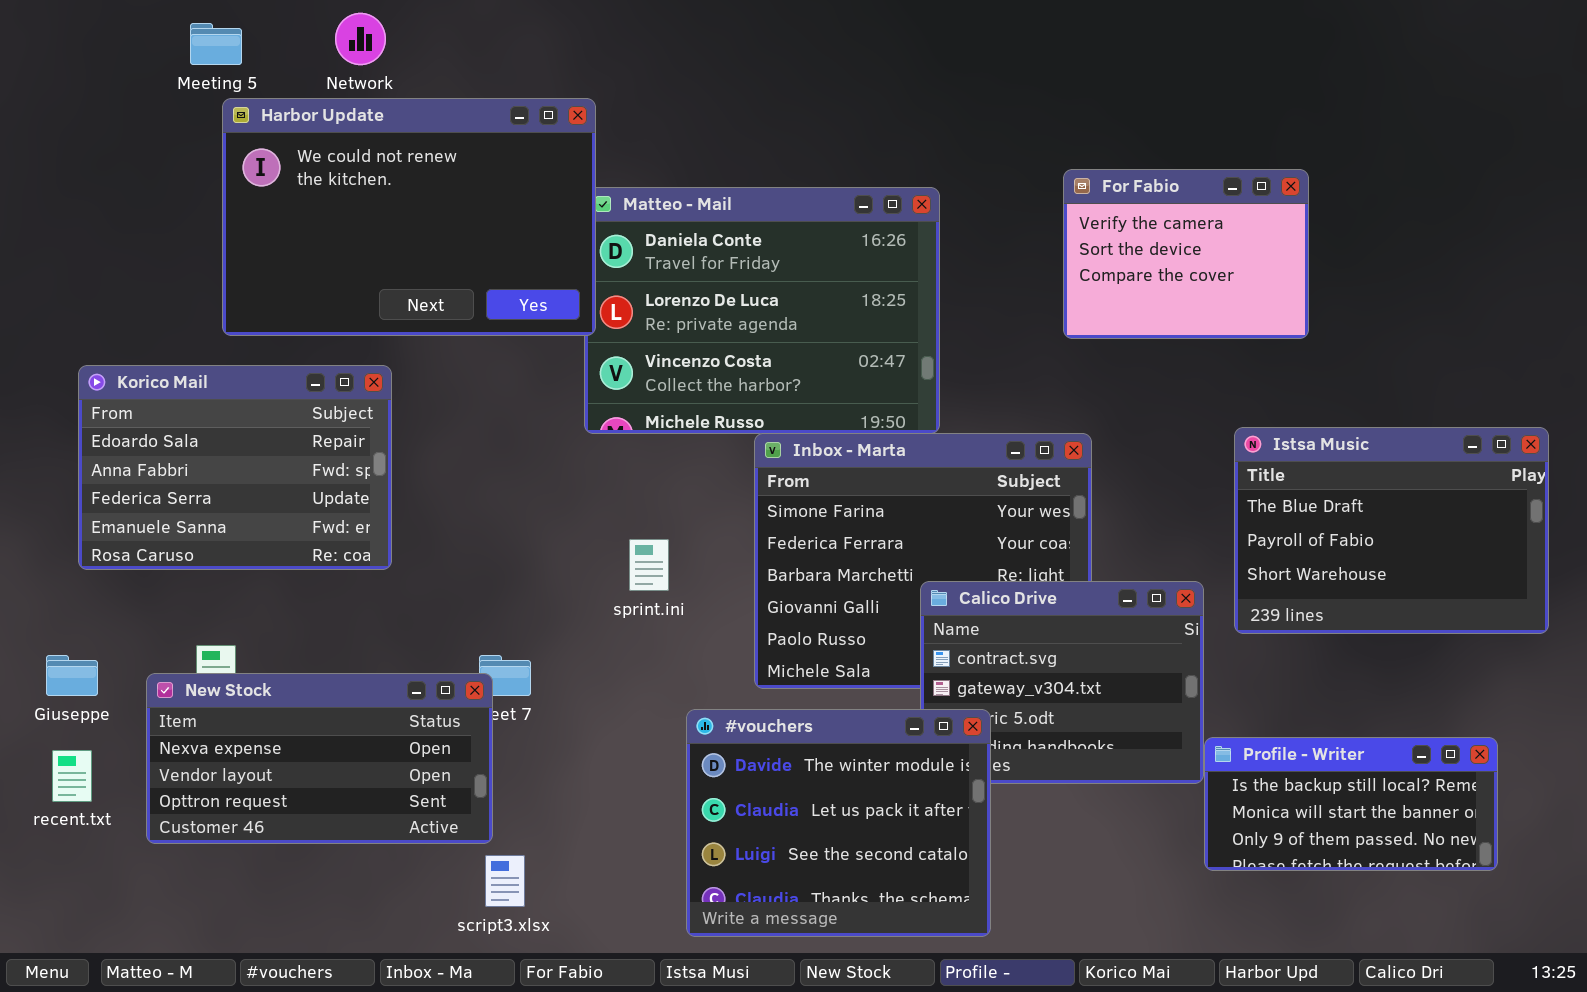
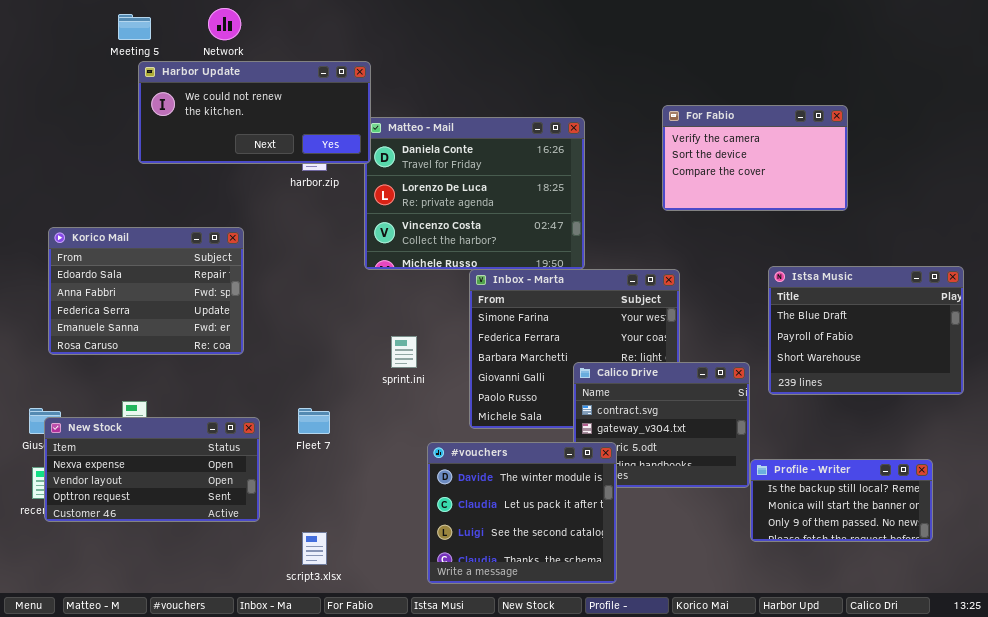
Harbor Update: [222,98,596,336] -> [138,61,371,164], resized
For Fabio: [1063,169,1309,339] -> [662,105,848,211], resized
New Stock: [146,673,493,844] -> [44,417,260,522], moved

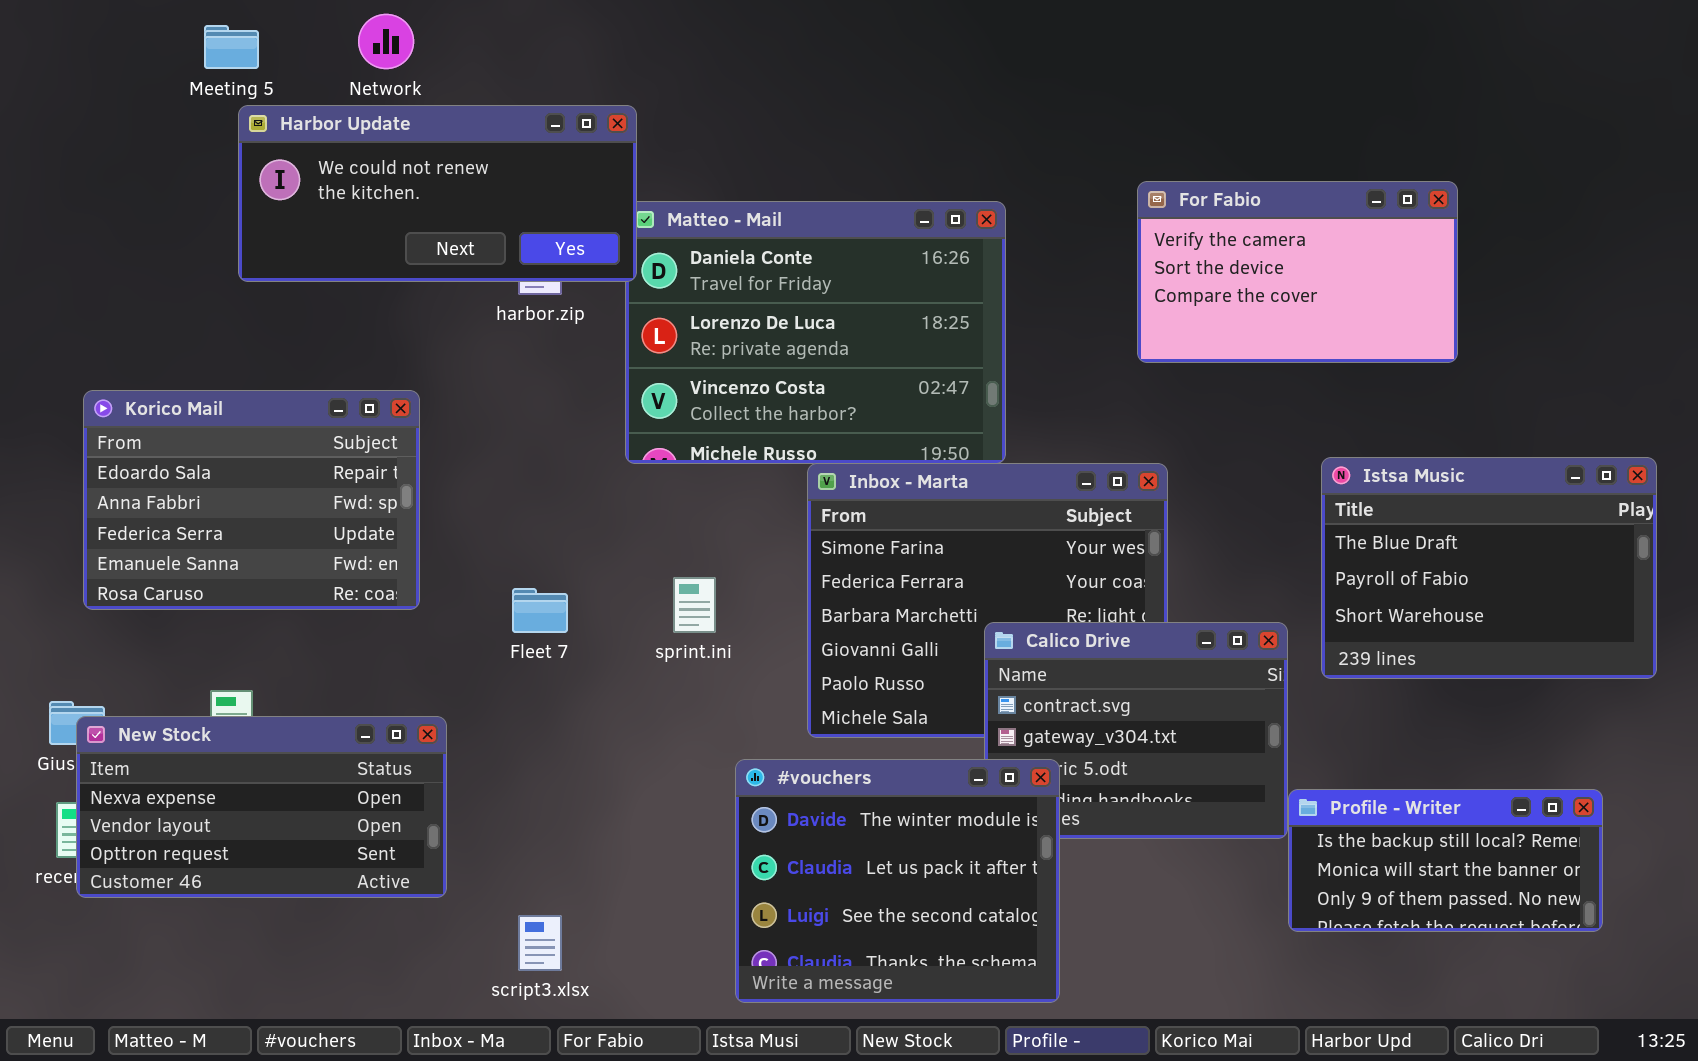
Fleet 7: [298,408,330,434] -> [512,588,568,633], moved

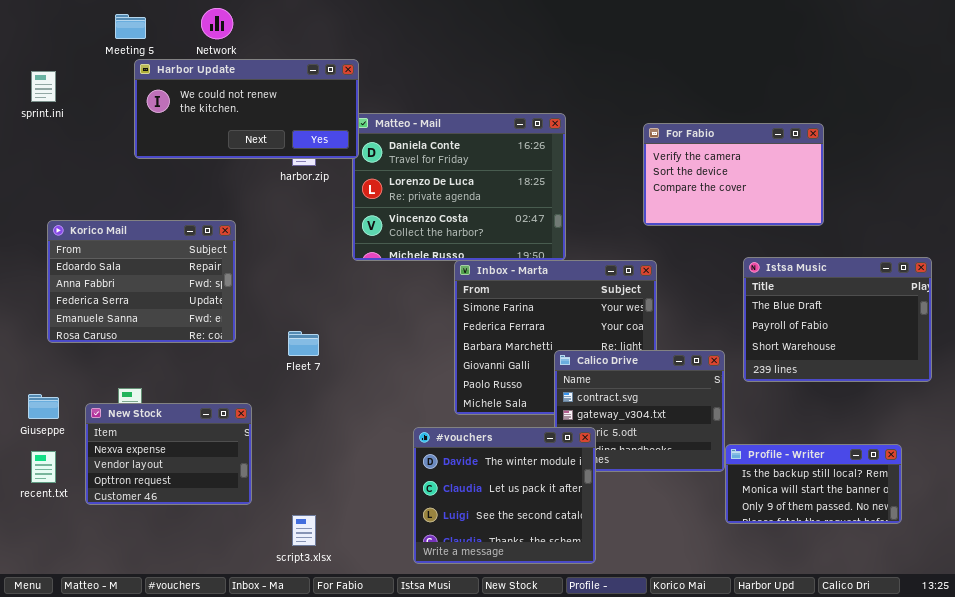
For Fabio: [1137,181,1458,363] -> [643,123,824,226], moved
sprint.ini: [673,577,716,633] -> [31,71,56,102], moved
New Stock: [76,716,447,898] -> [85,403,252,505], resized

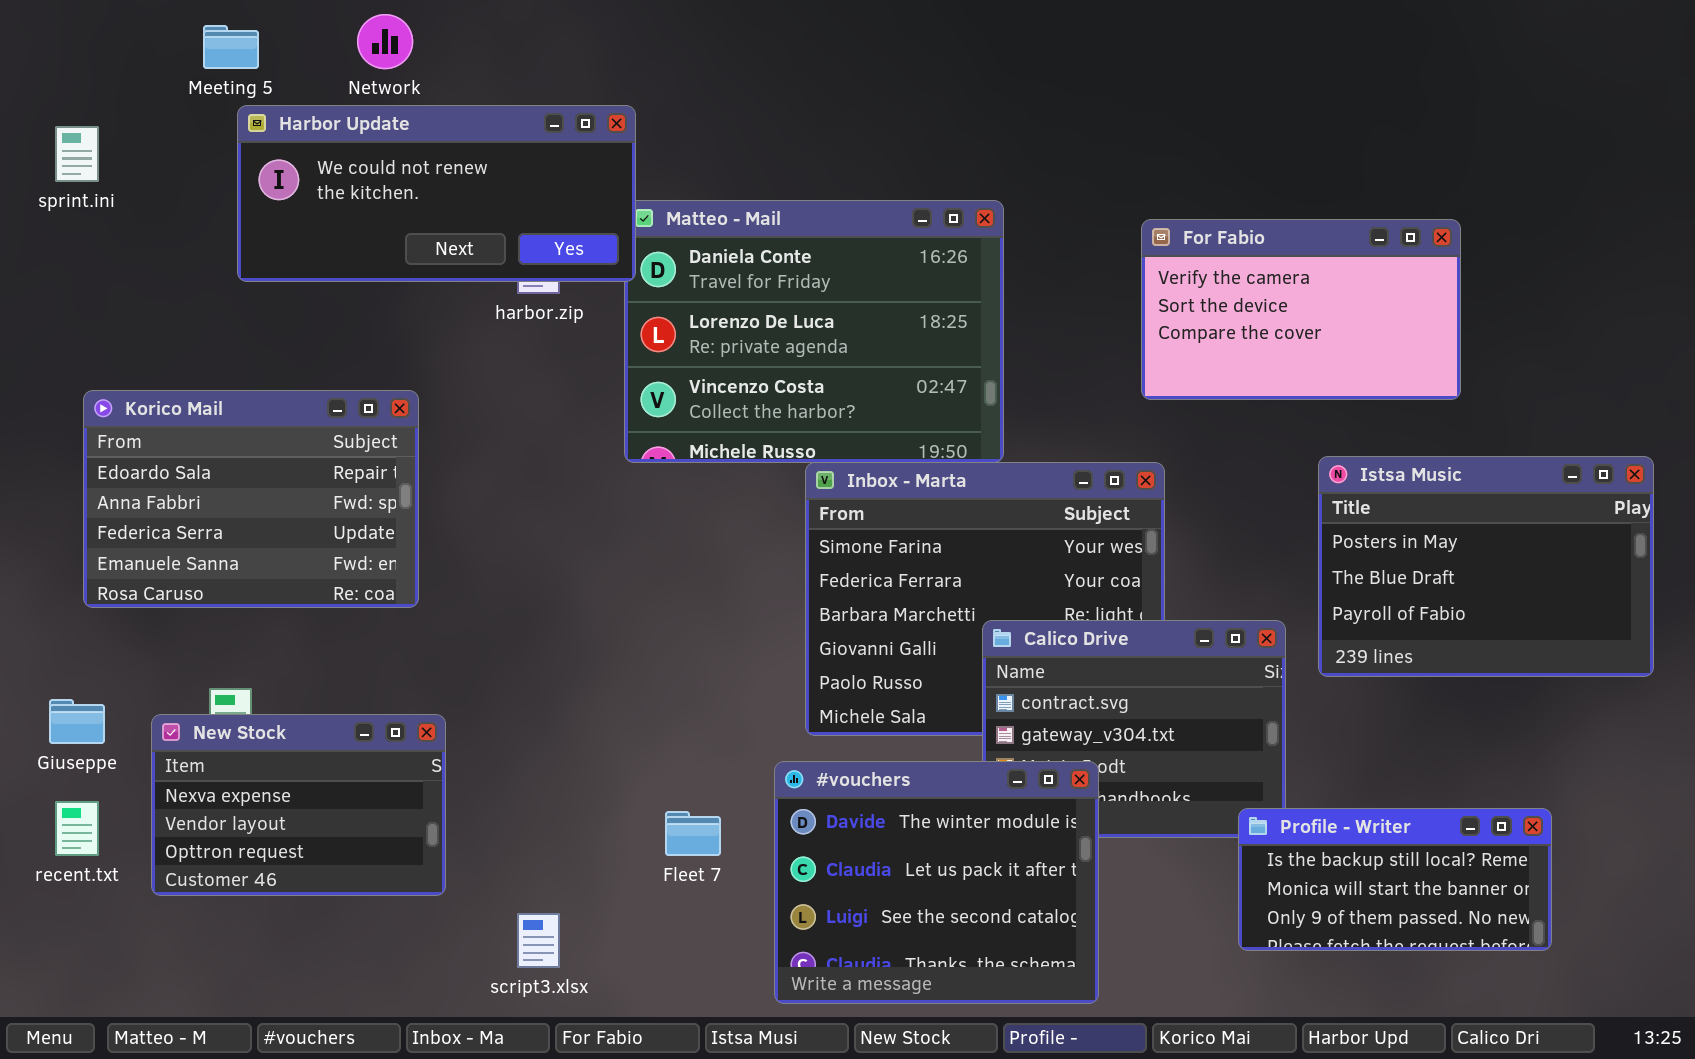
Istsa Music: [743,257,932,382] -> [1318,456,1654,677], scrolled up 1 row
Fleet 7: [288,331,319,356] -> [665,811,721,856], moved
#vouchers: [413,427,596,564] -> [774,761,1099,1004], moved
Profile - Writer: [725,444,902,524] -> [1238,808,1552,951], moved

